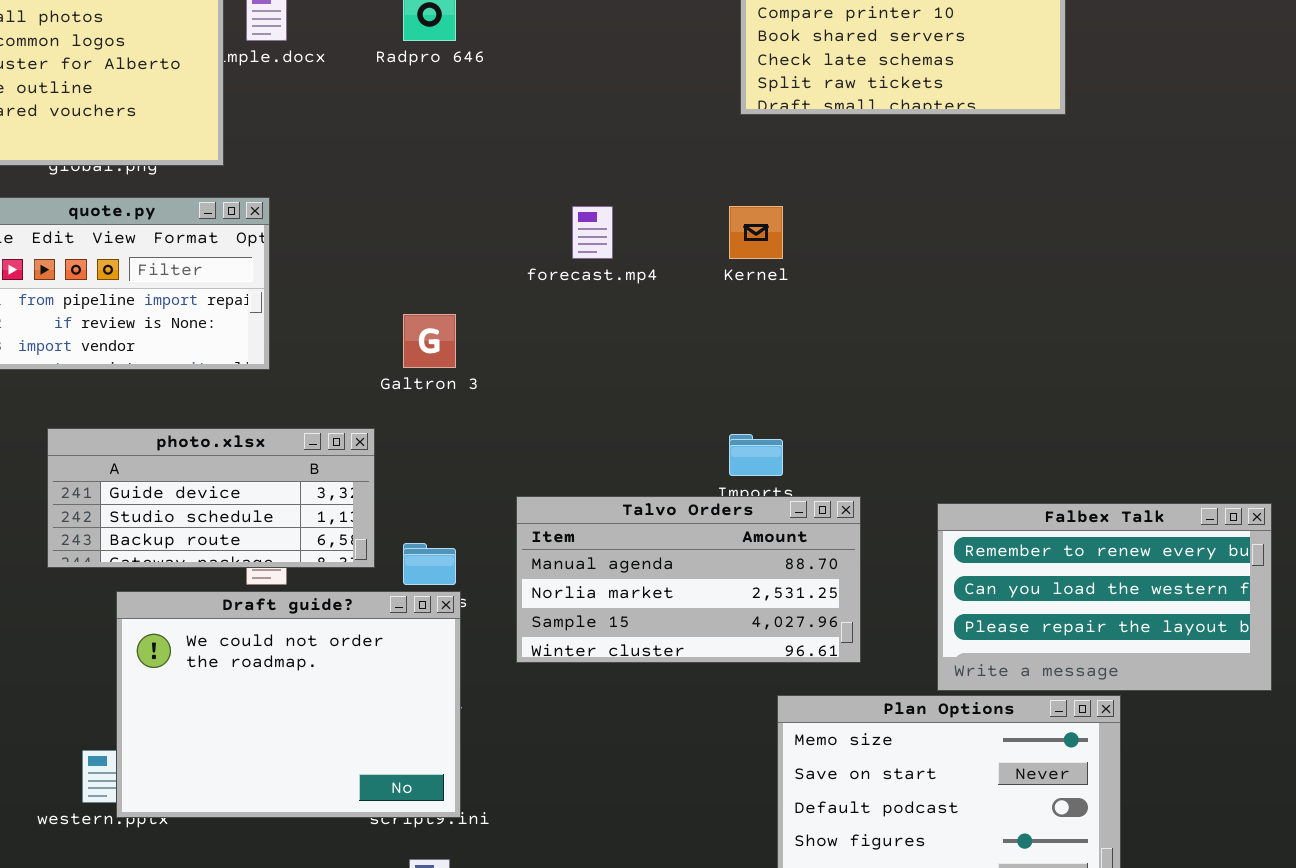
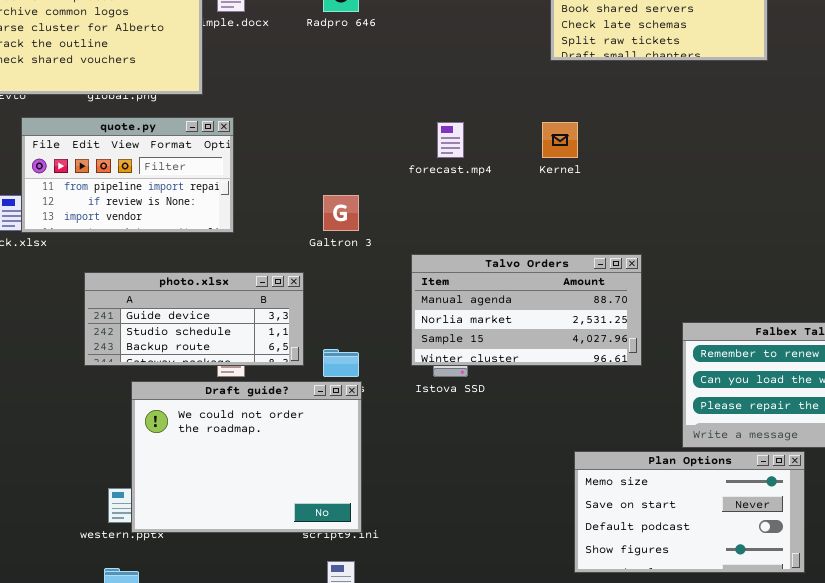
Talvo Orders: [516,496,861,663] -> [411,254,642,366], moved

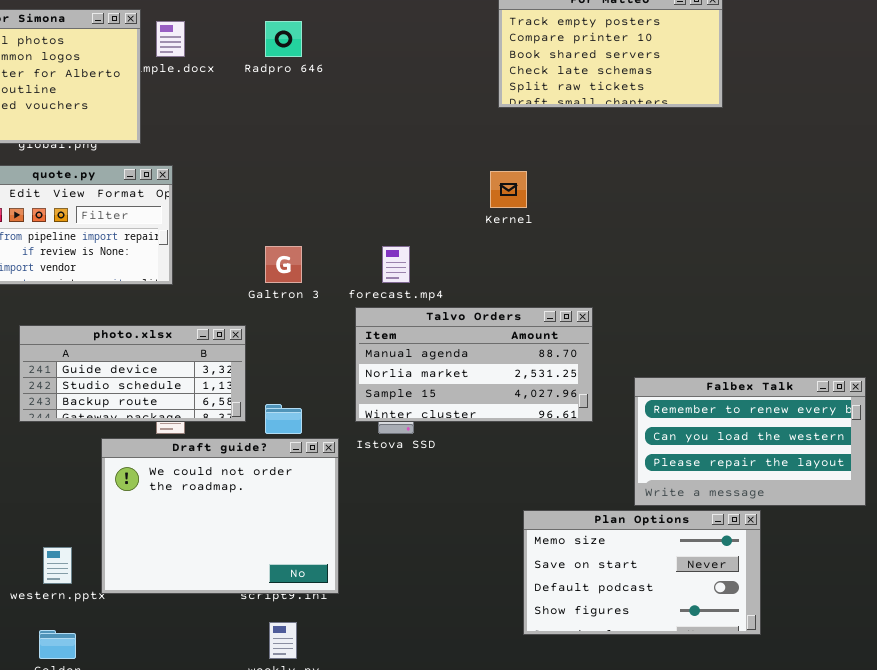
forecast.mp4: [437,122,464,158] -> [382,246,410,283], moved
Draft guide?: [131,381,362,533] -> [101,438,339,594], moved

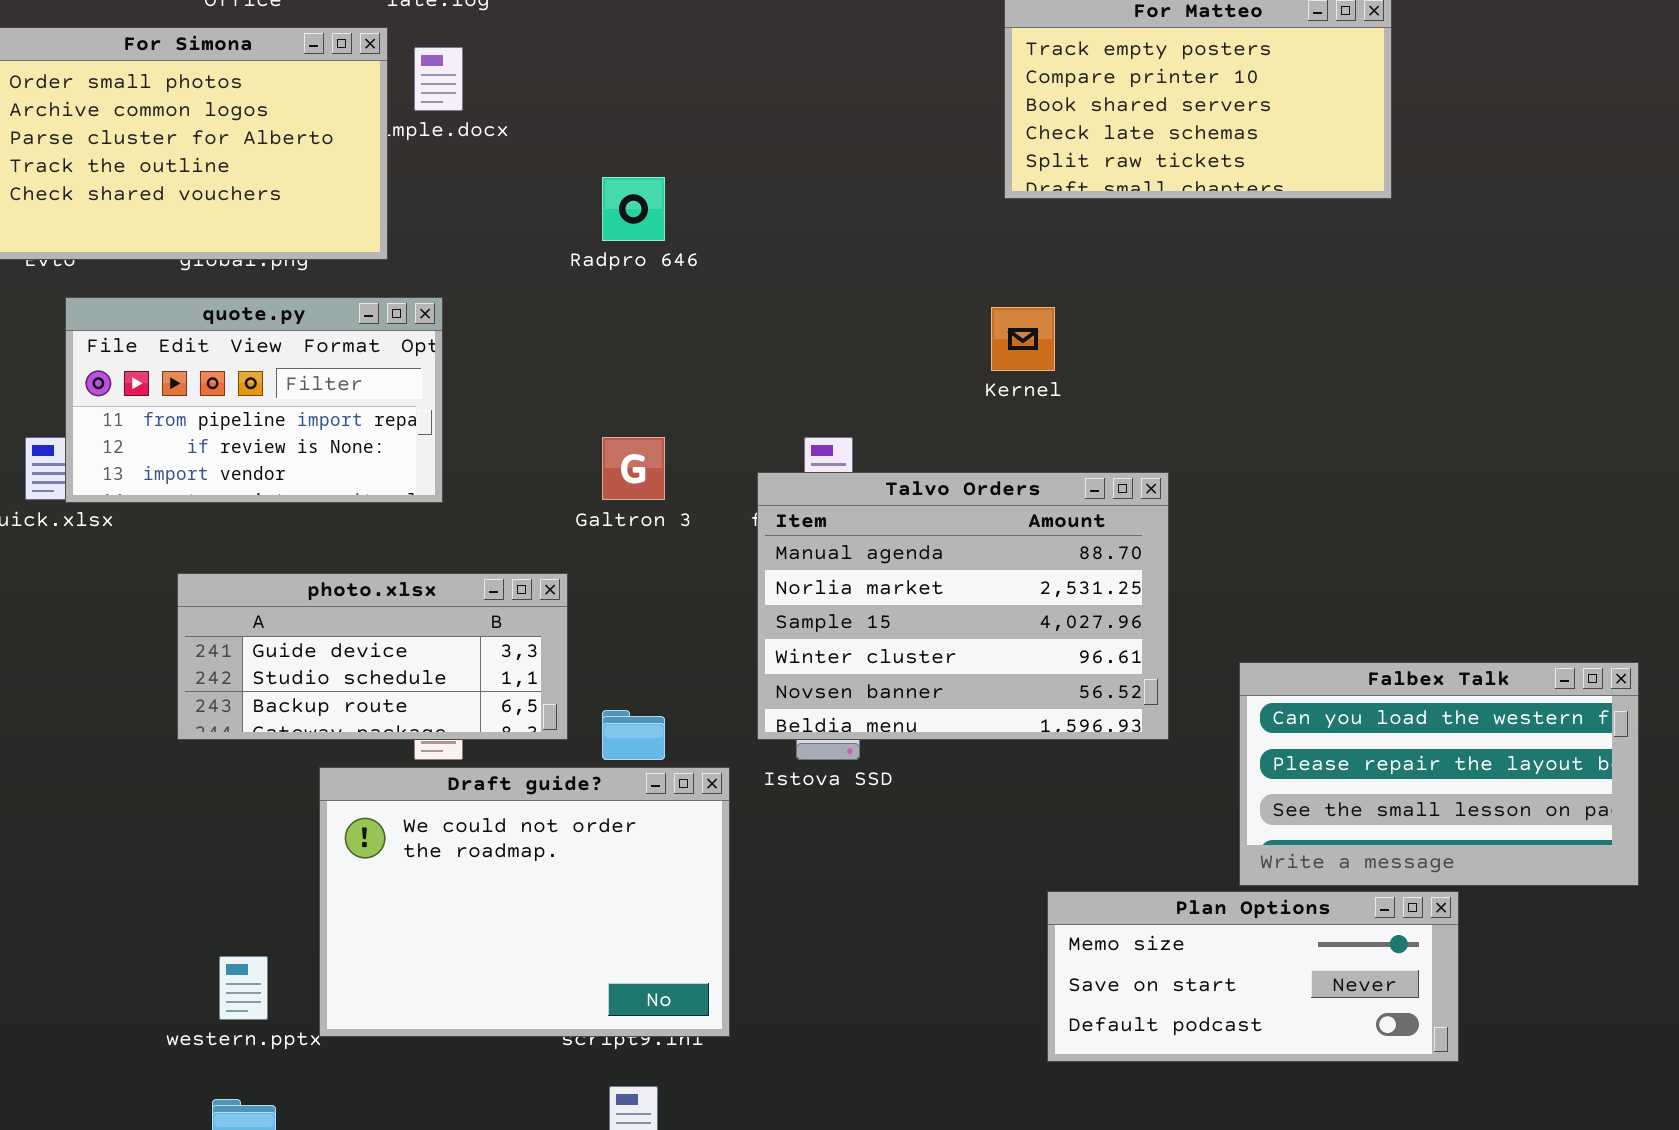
Radpro 646: [265,21,302,57] -> [602,177,665,241], moved
Talvo Orders: [355,307,593,422] -> [757,472,1169,740], resized
Falbex Talk: [634,377,866,506] -> [1239,662,1639,886], scrolled down 1 row
Plan Options: [523,510,761,635] -> [1047,891,1459,1062], resized

